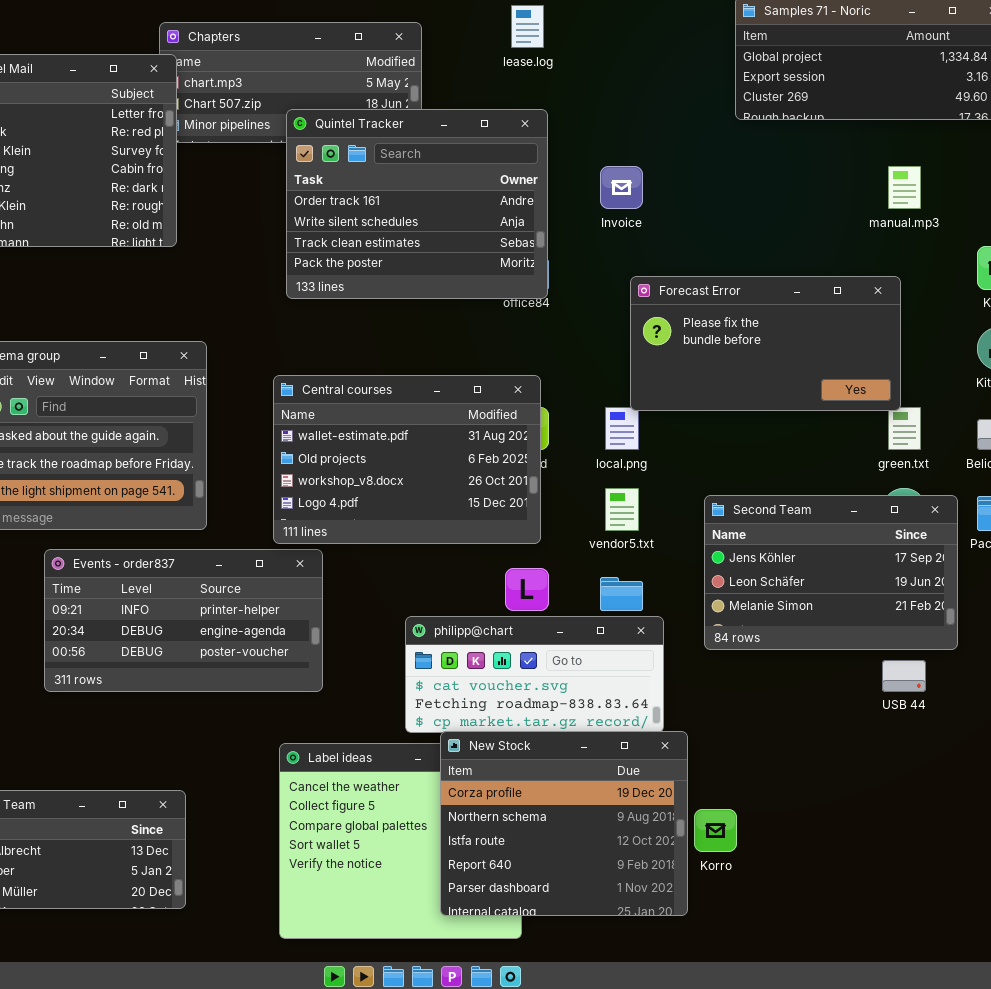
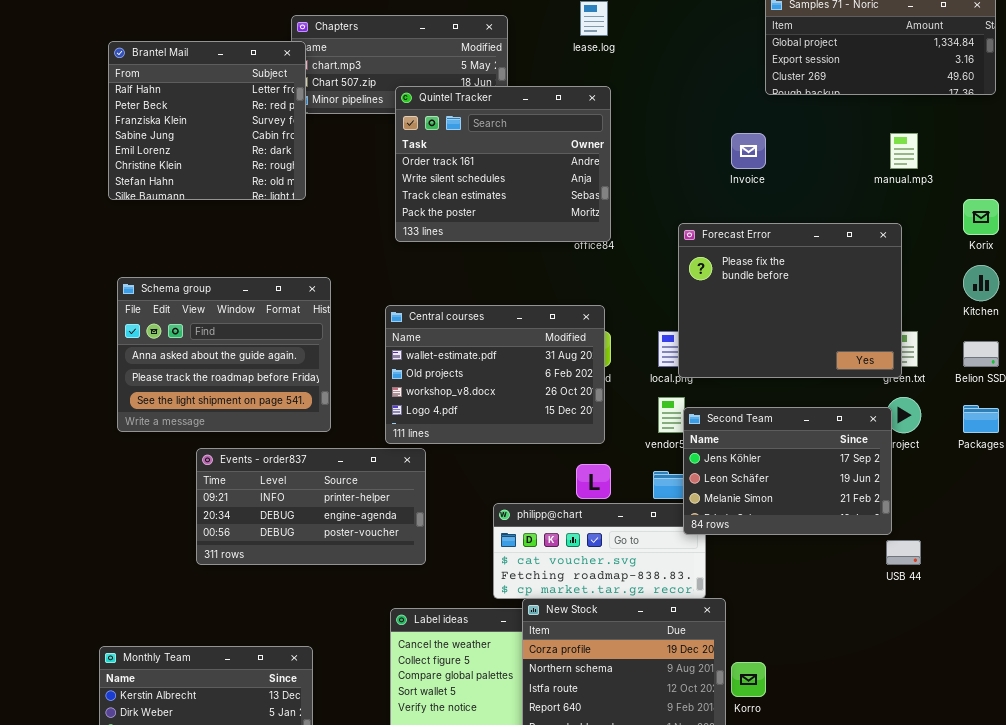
Invoice: [600,166,643,209] -> [731,133,766,169], moved
Forecast Error: [630,276,901,411] -> [678,223,902,378], resized
Second Team: [704,495,958,650] -> [683,407,892,535], moved

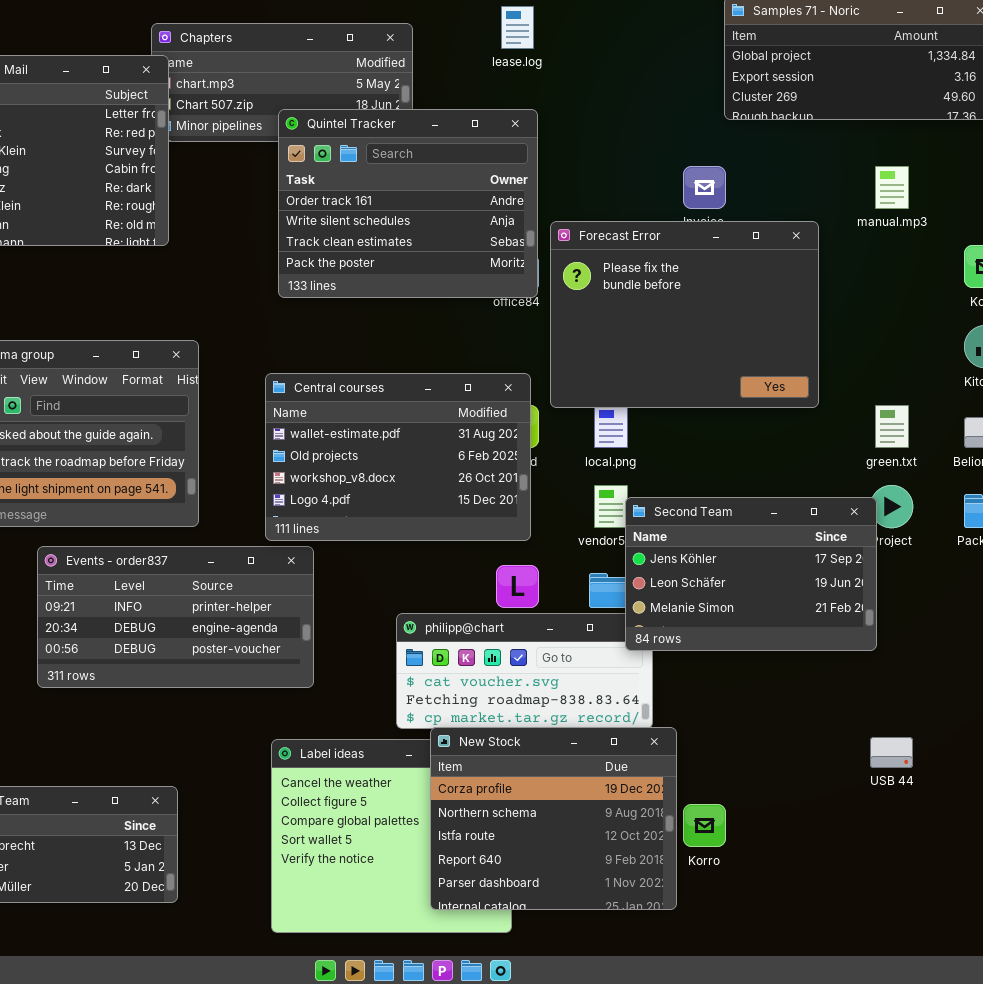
Forecast Error: [678,223,902,378] -> [550,221,819,408], moved
USB 44: [886,540,921,565] -> [870,737,913,768], moved

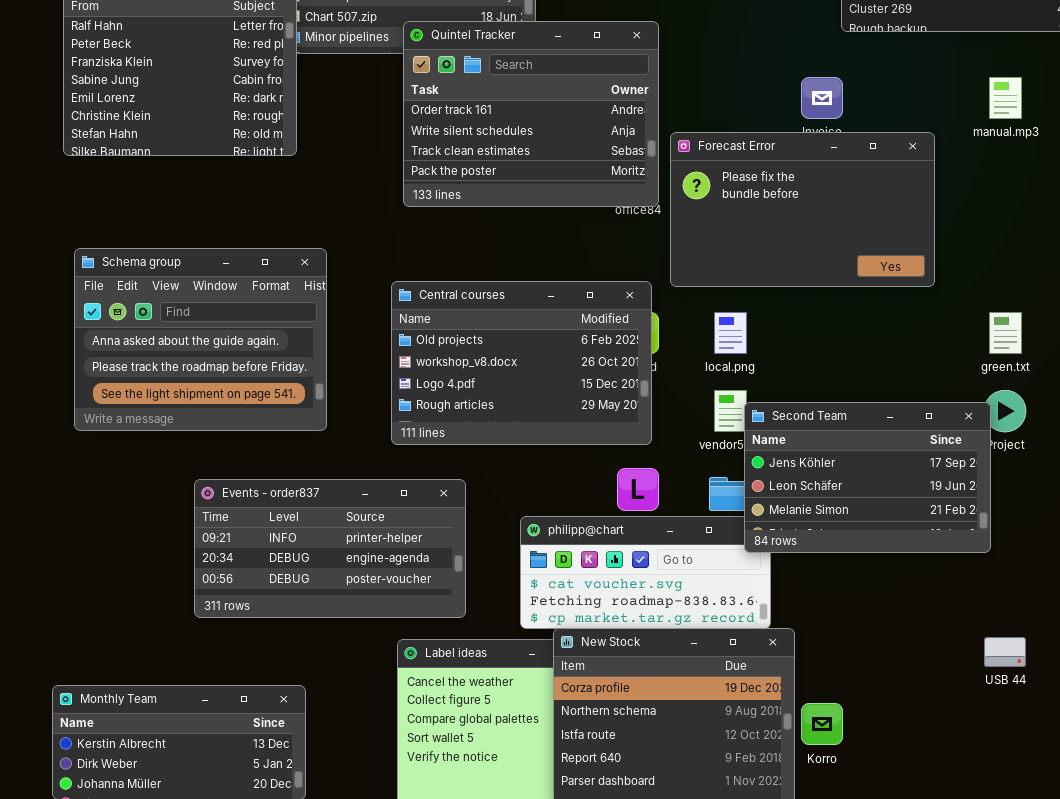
Forecast Error: [550,221,819,408] -> [670,132,935,287], resized
Central courses: [265,373,531,541] -> [391,281,652,445], scrolled down 1 row
Events - order837: [37,546,314,688] -> [194,479,466,618], moved

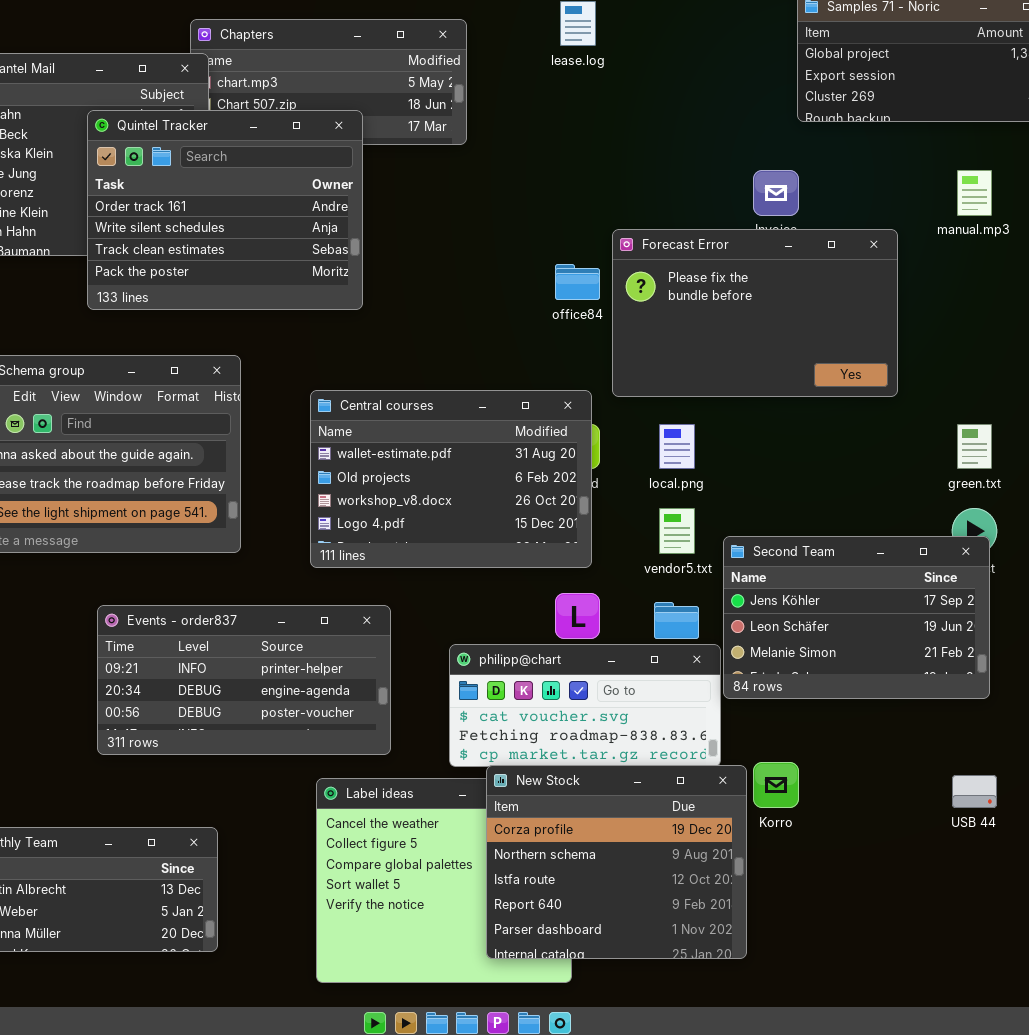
Quintel Tracker: [403,21,659,207] -> [87,110,363,310], moved
Central courses: [391,281,652,445] -> [310,390,592,568], scrolled up 1 row
Second Team: [744,402,991,553] -> [723,536,990,699], moved
Korro: [801,703,843,745] -> [753,762,799,808], moved

